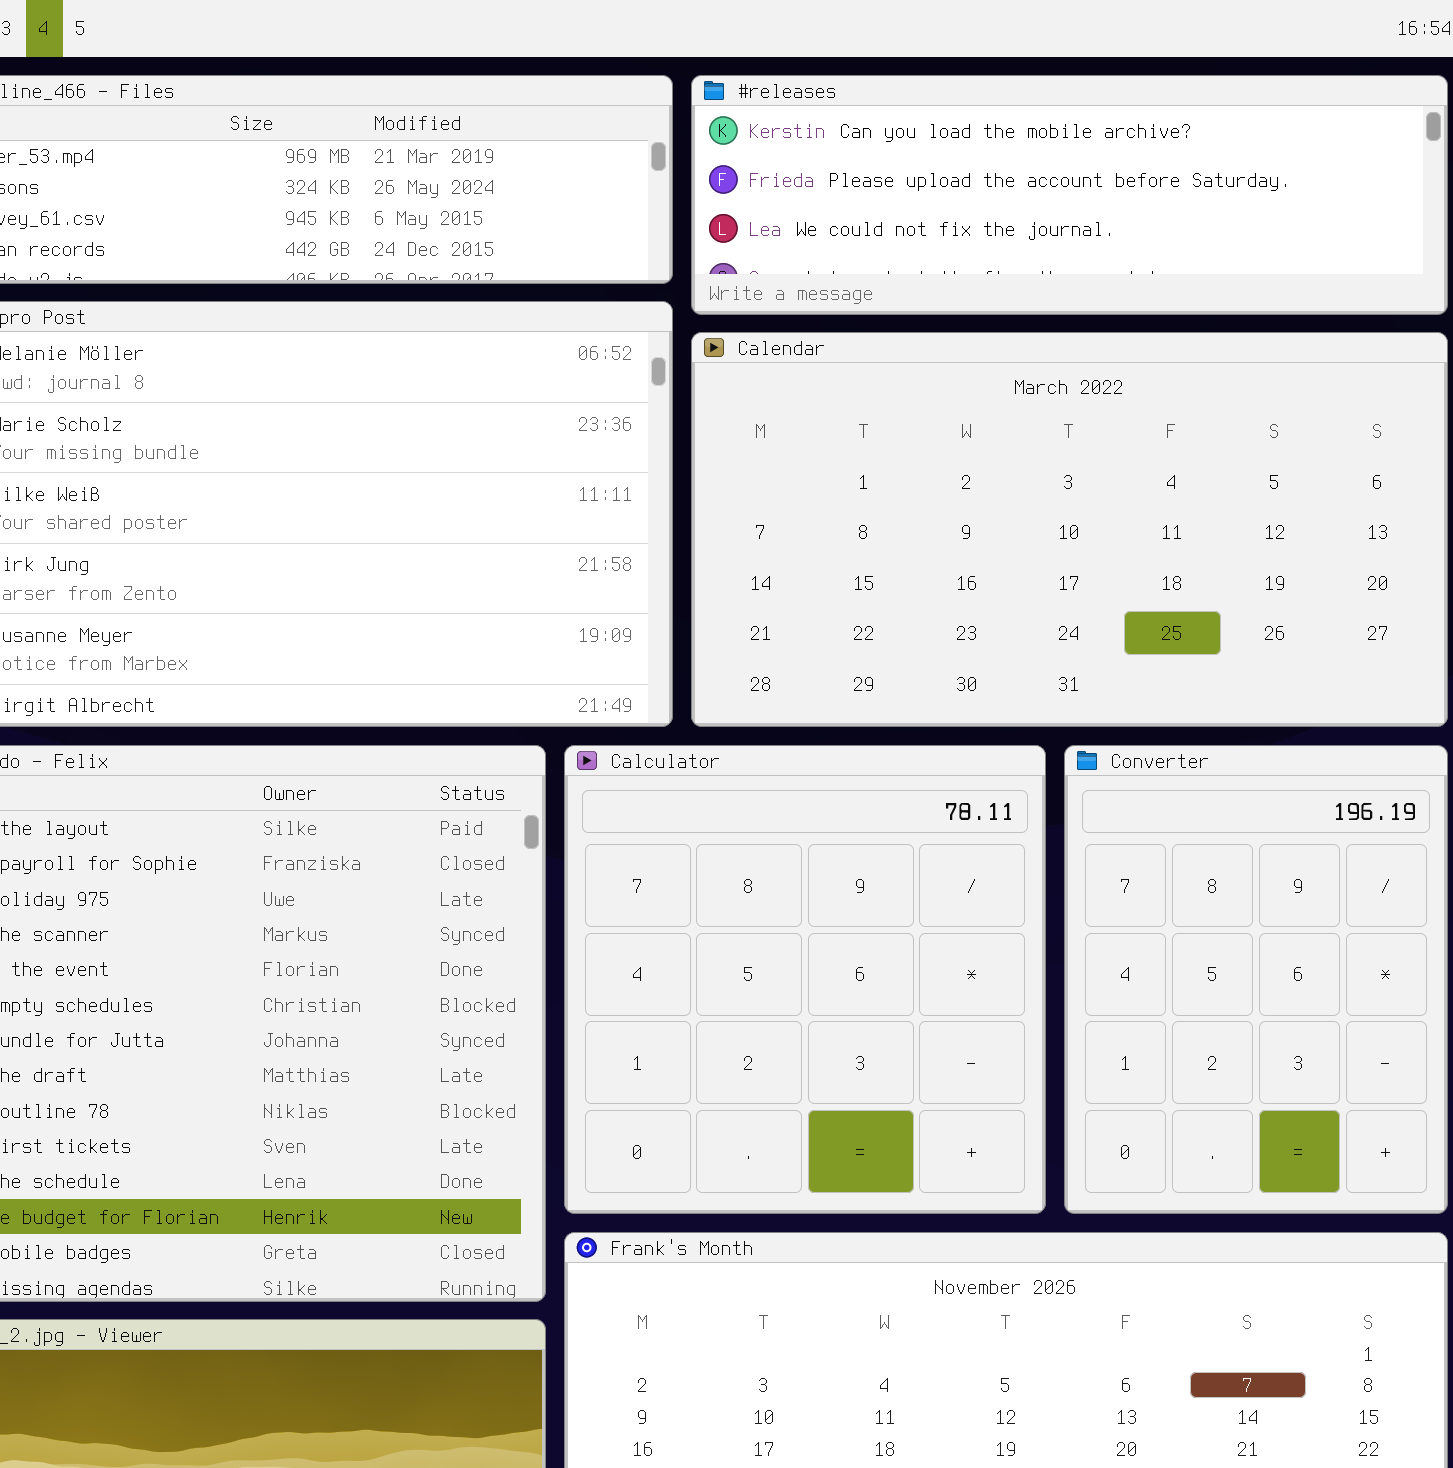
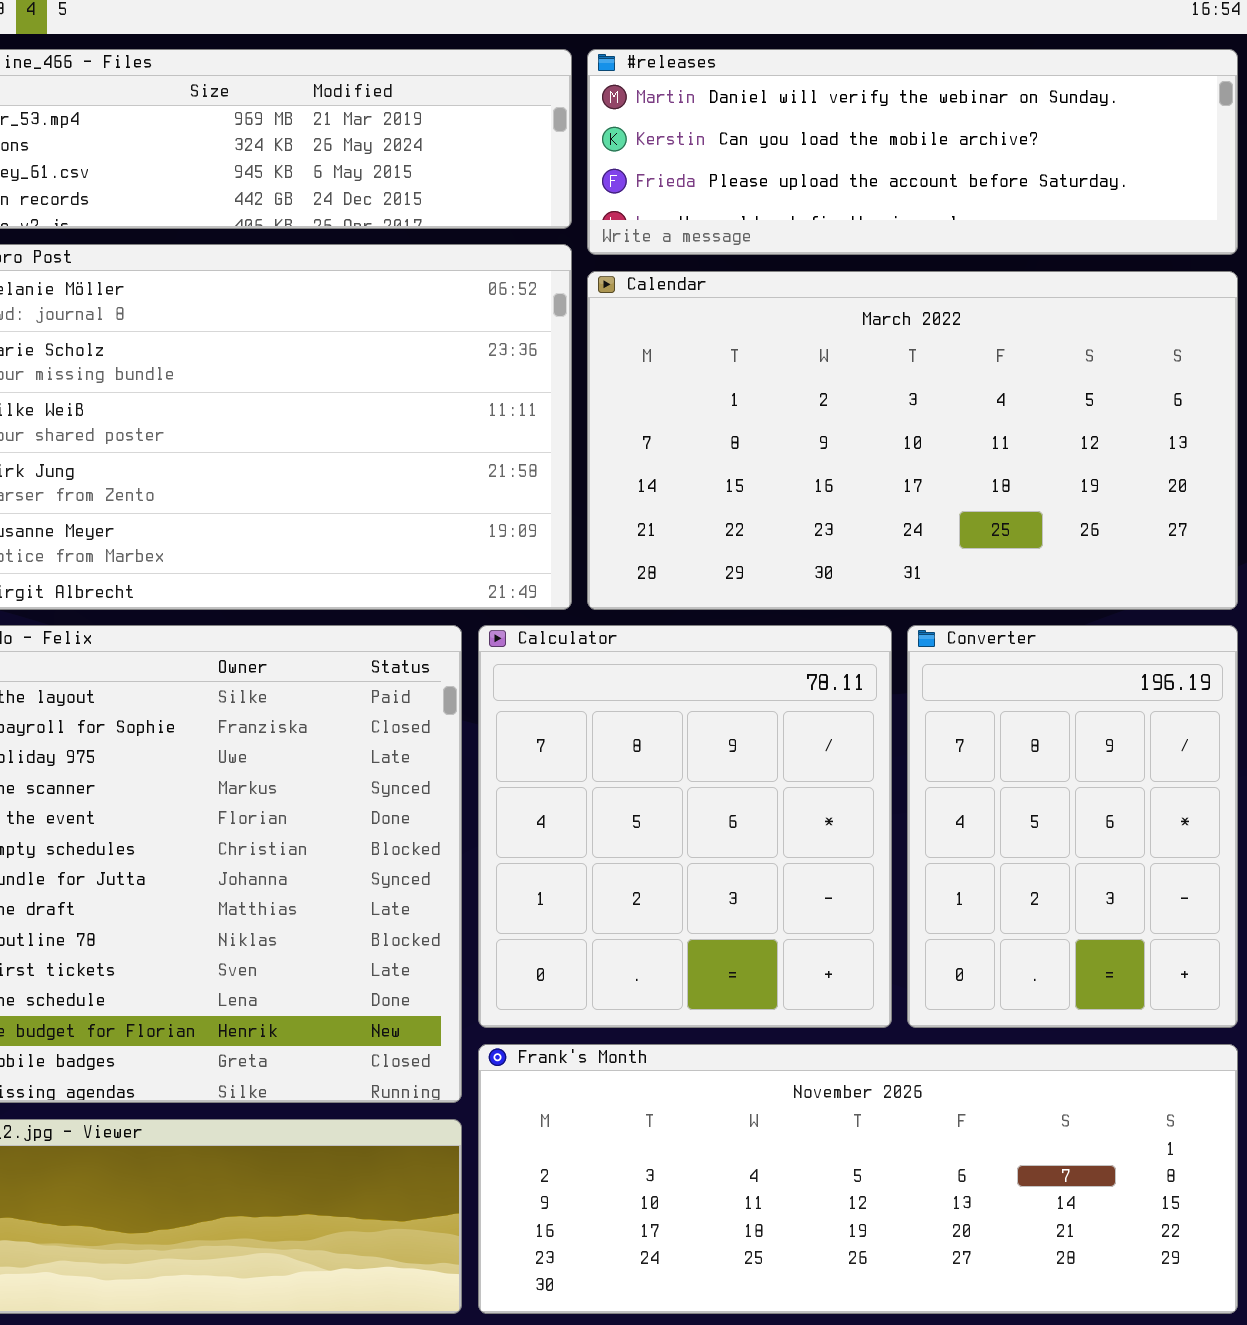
#releases: [691,75,1448,315] -> [587,49,1238,255], scrolled up 1 row

